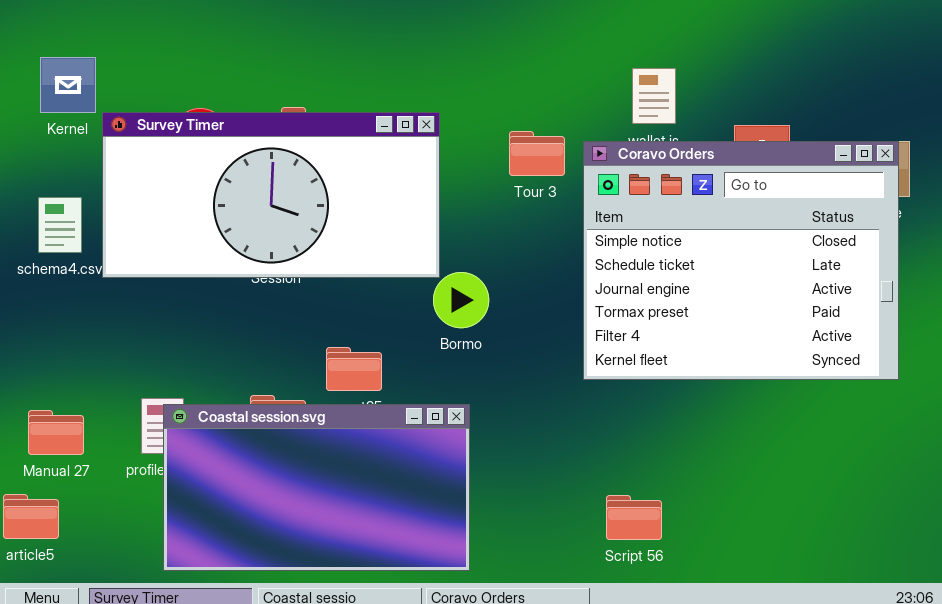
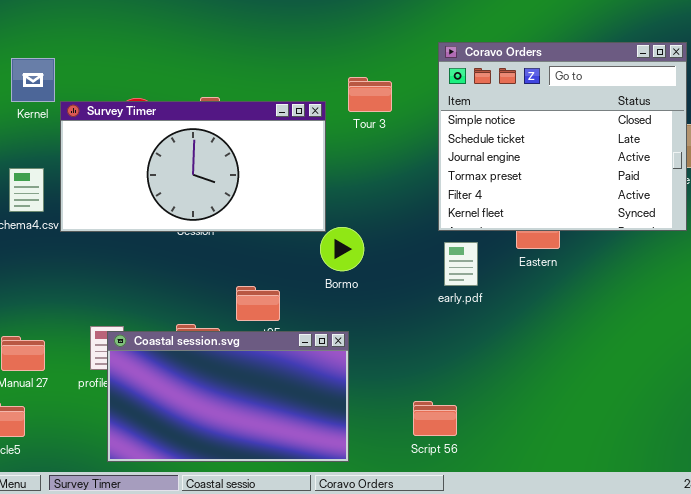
Tour 3: [509,131,565,176] -> [348,77,392,112], moved
Coravo Orders: [583,141,899,380] -> [438,42,687,231], moved
Script 56: [606,495,662,540] -> [413,401,457,436], moved

